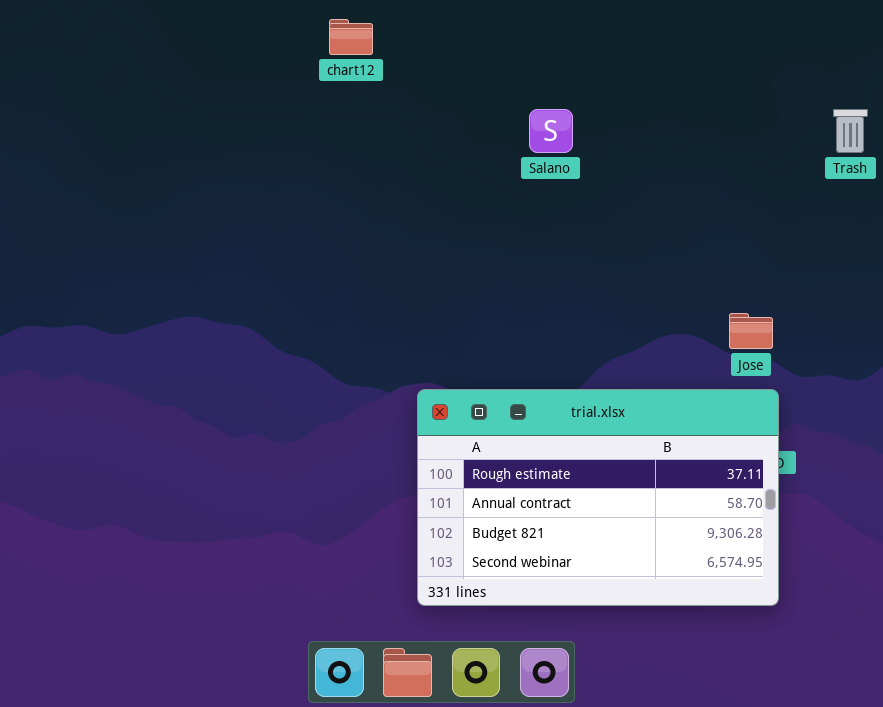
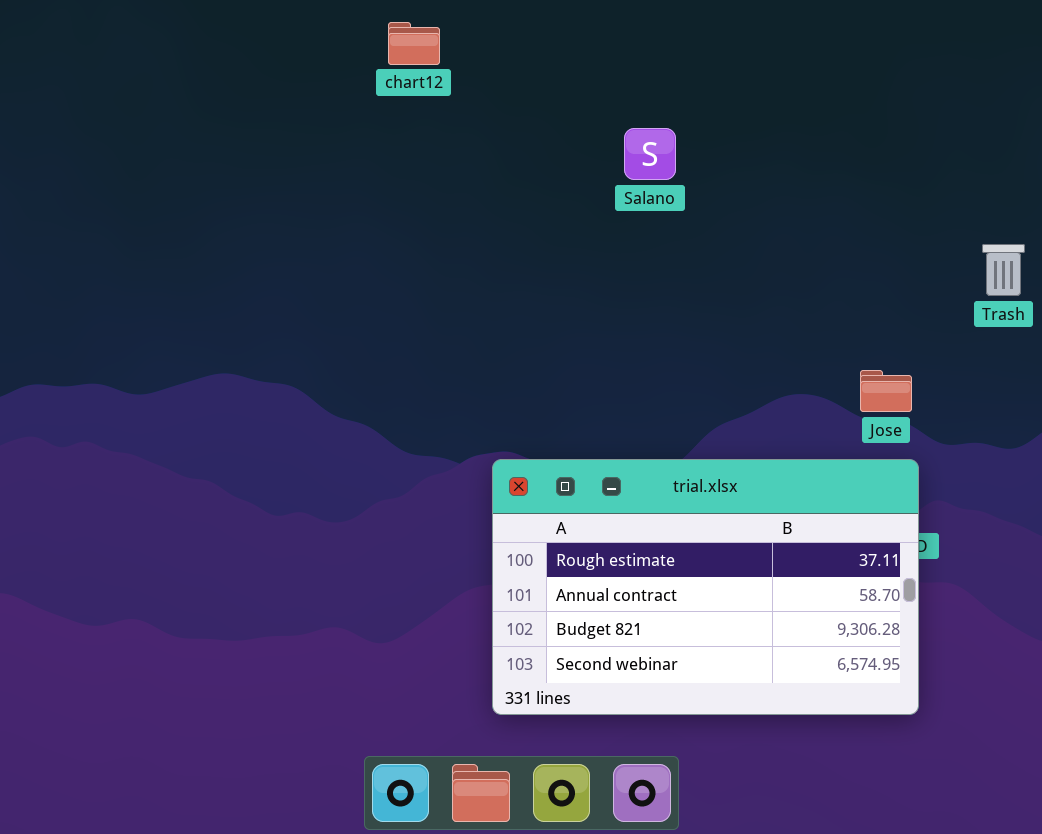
Trash: [833,109,868,153] -> [982,244,1025,296], moved

